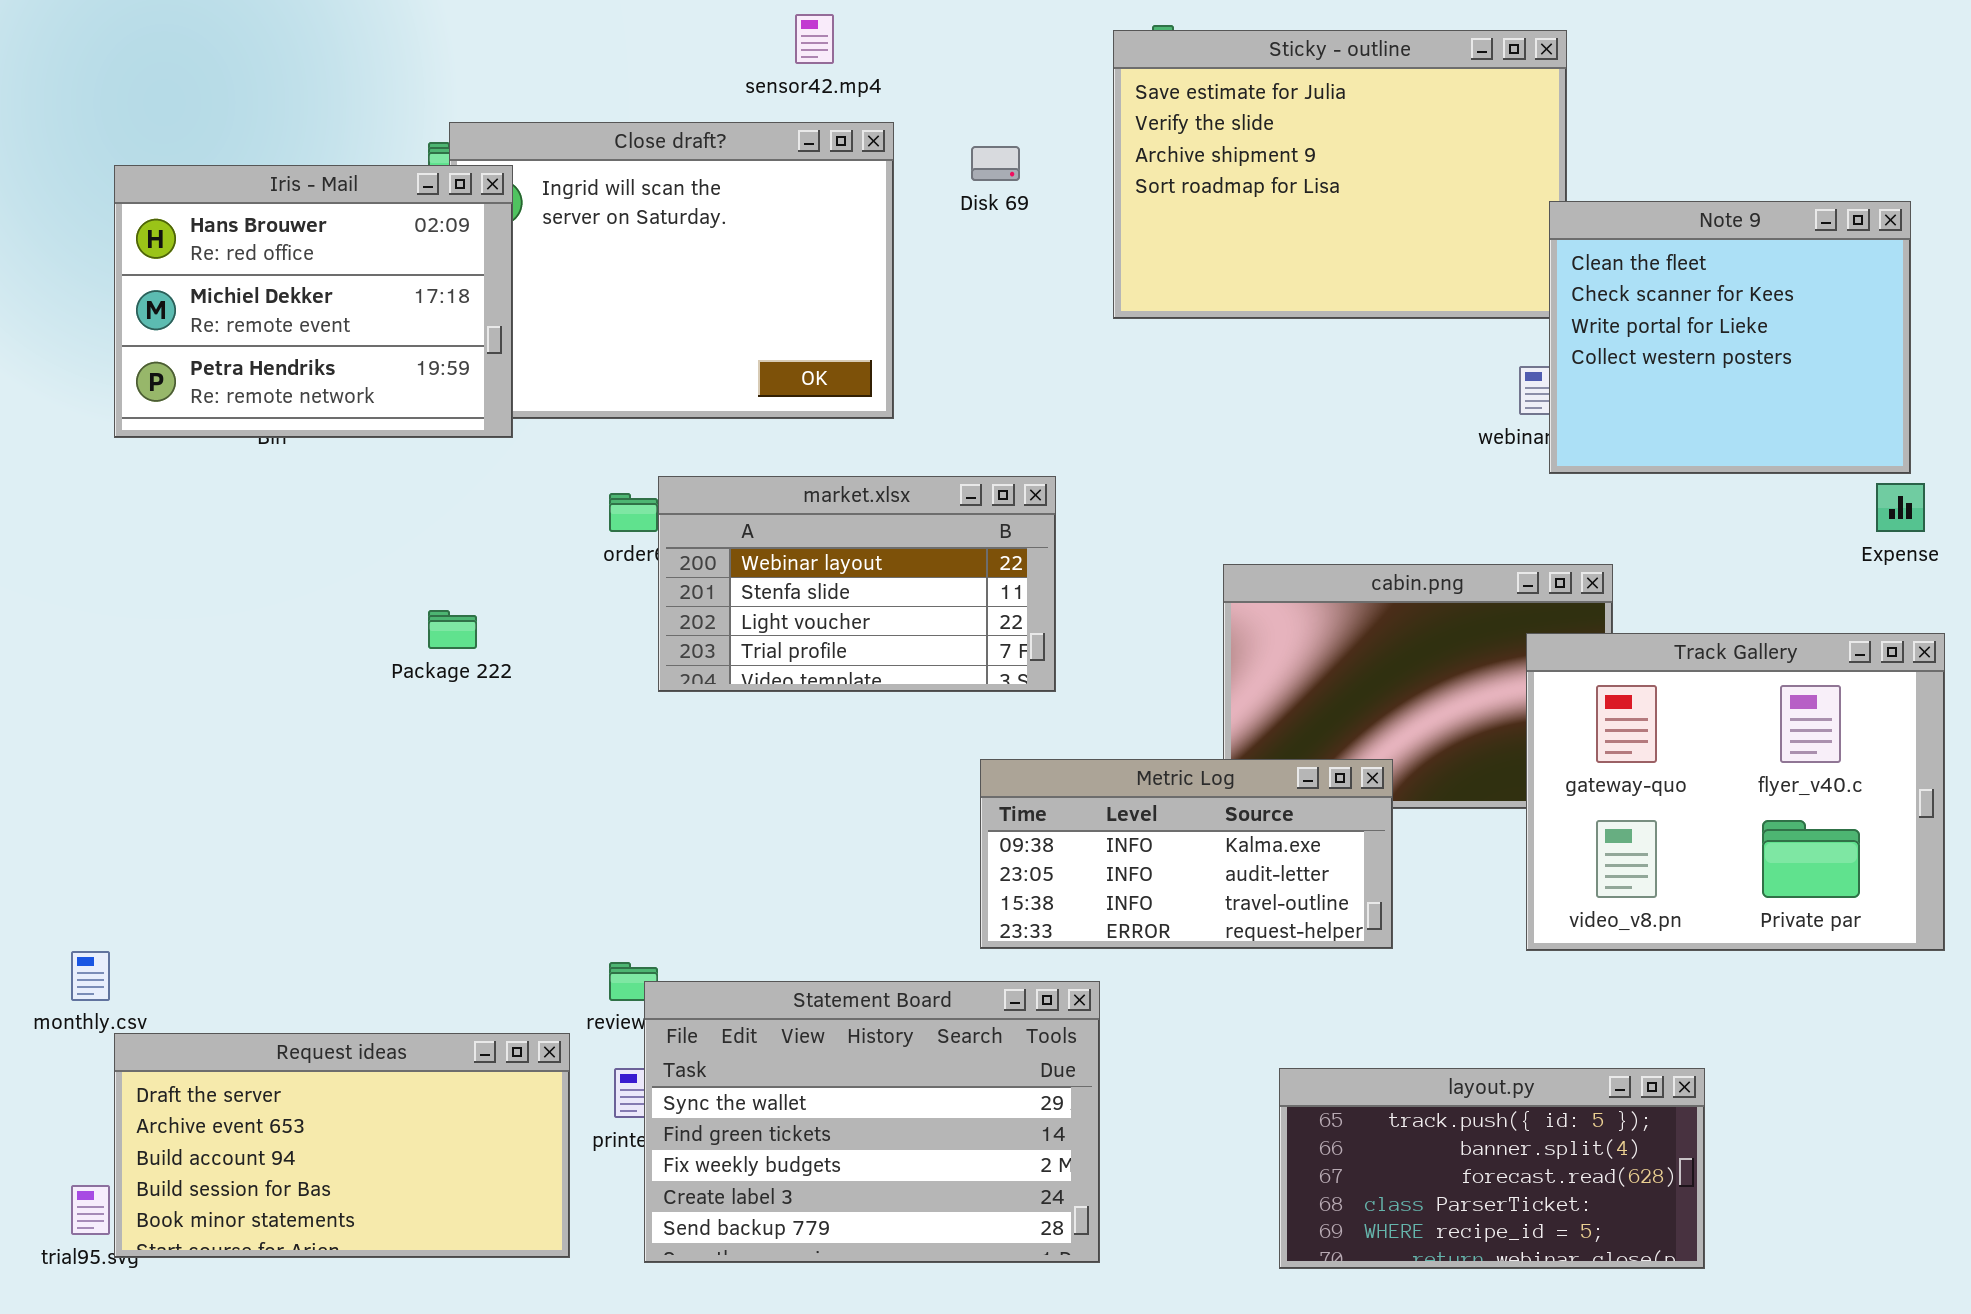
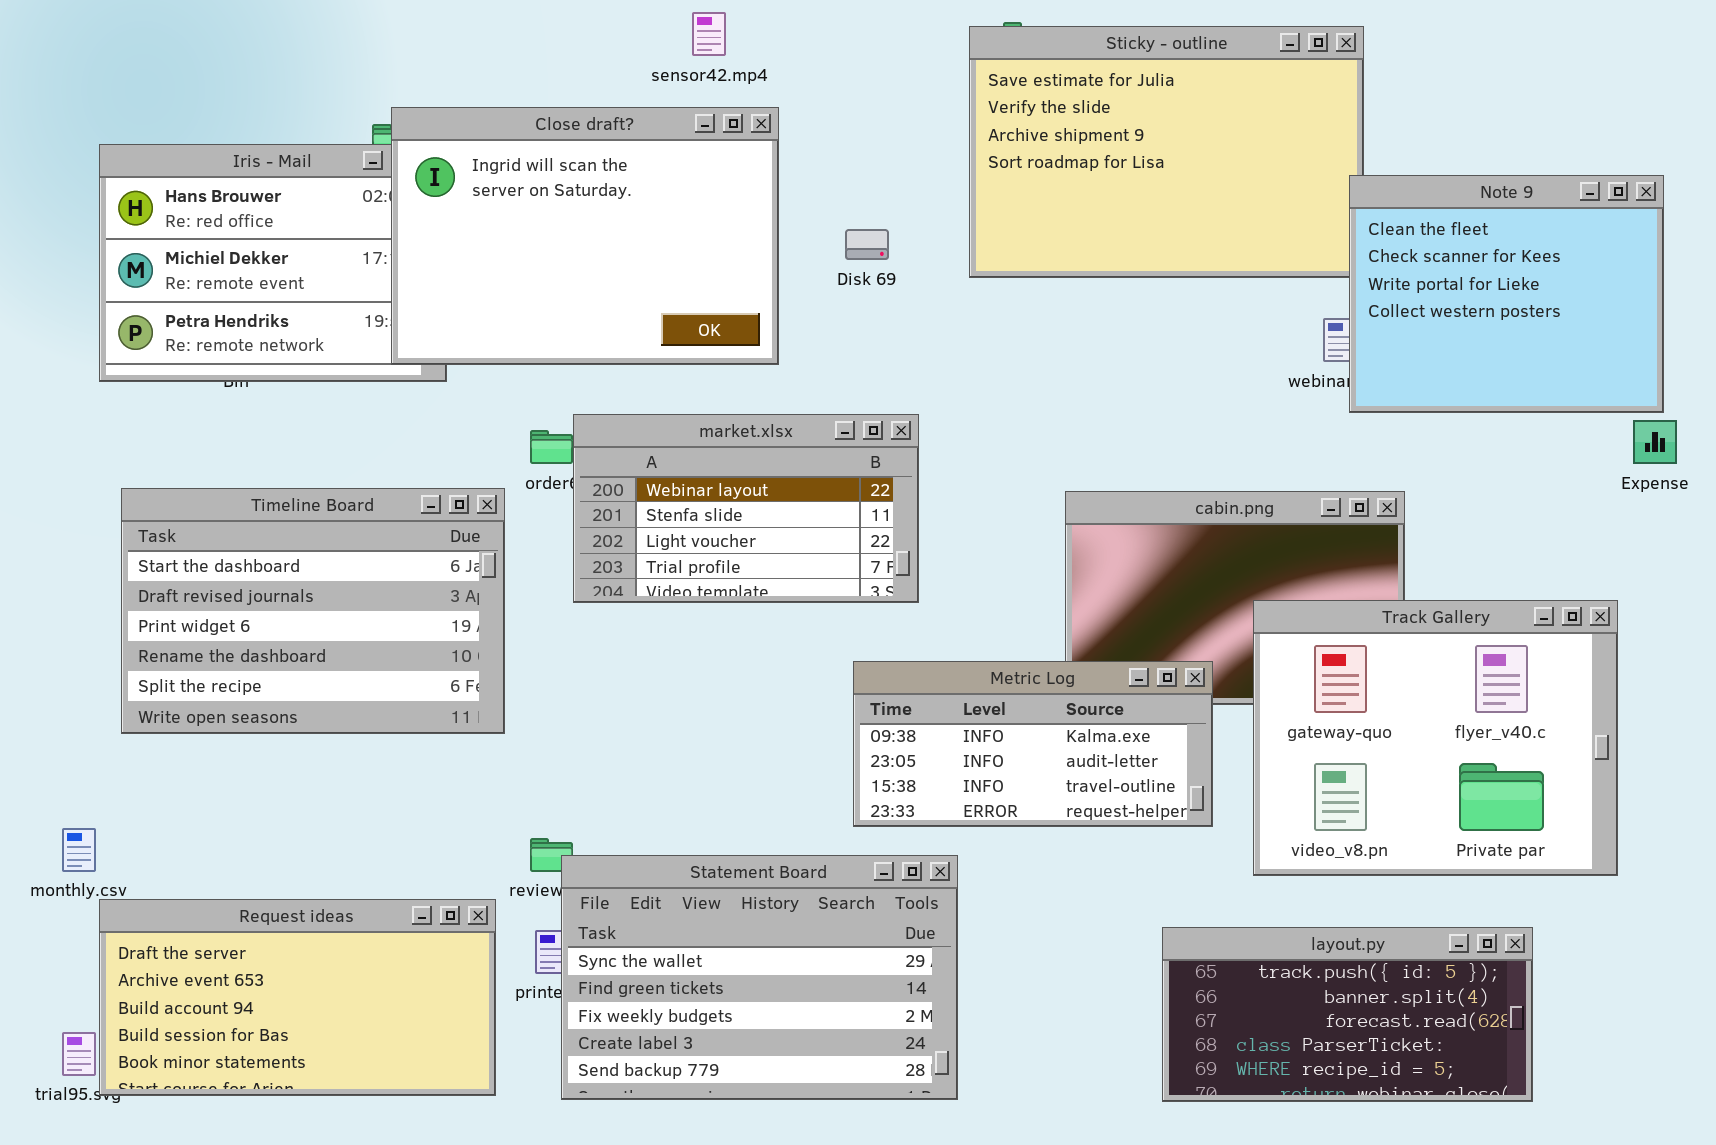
Close draft?: [449,122,894,419] -> [391,107,779,365], raised
Disk 69: [971,146,1020,181] -> [845,229,889,260], moved
Timeline Board: none -> [121,488,505,734], opened
Track Gallery: [1526,633,1945,951] -> [1253,600,1618,876], moved
layout.py: [1279,1068,1705,1269] -> [1162,927,1533,1102], moved

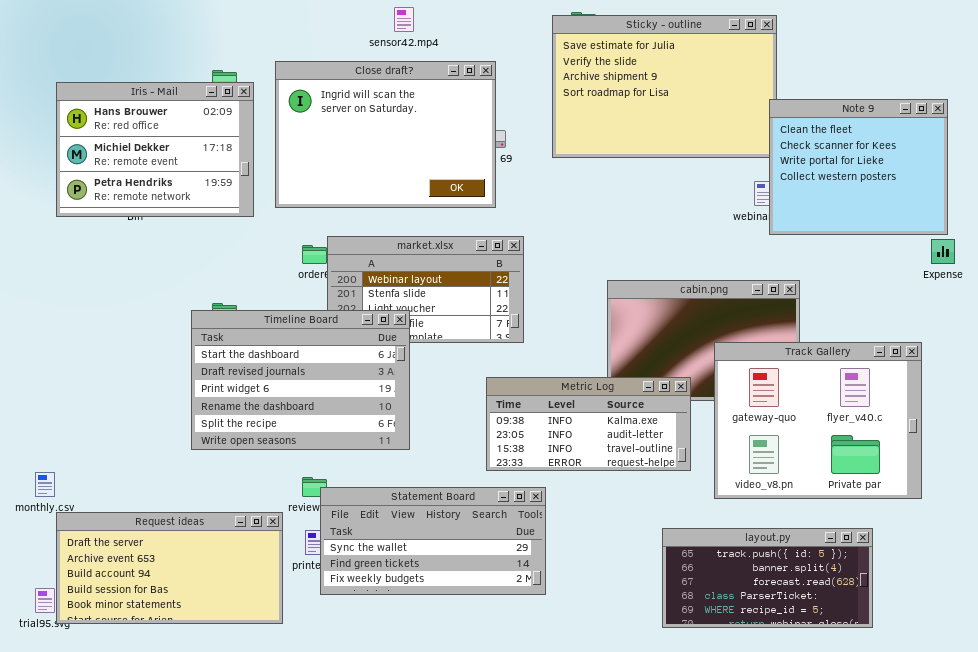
Close draft?: [391,107,779,365] -> [275,61,496,208], moved
Timeline Board: [121,488,505,734] -> [191,310,410,450], moved
Statement Board: [561,855,958,1100] -> [320,487,546,595], resized

